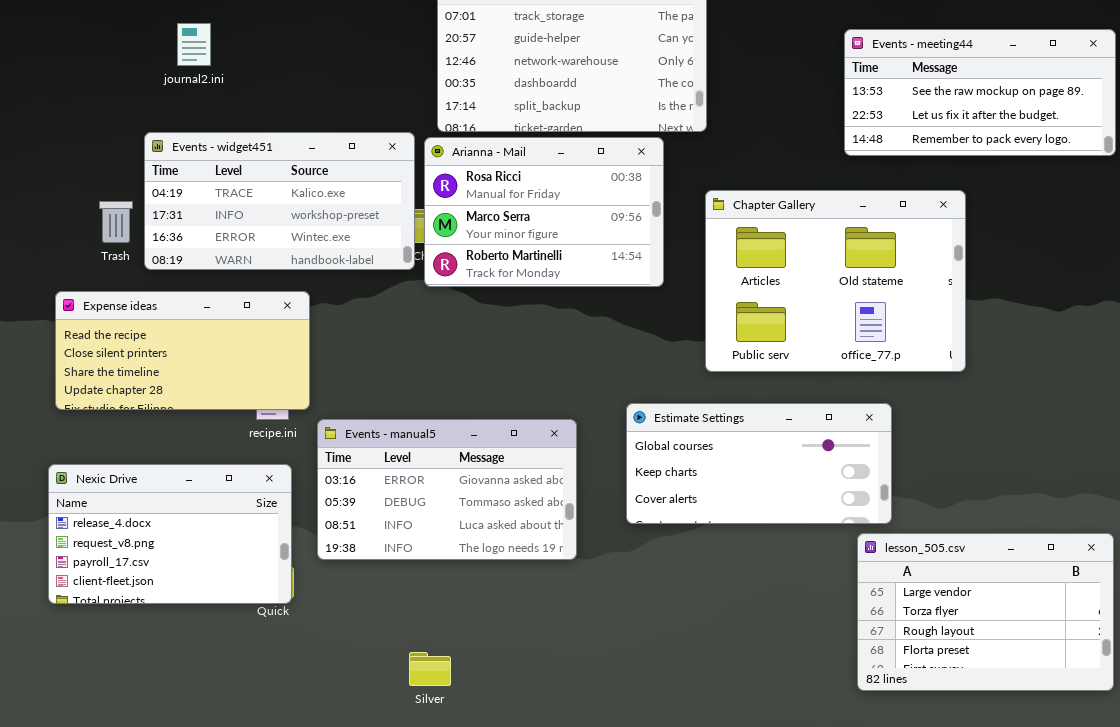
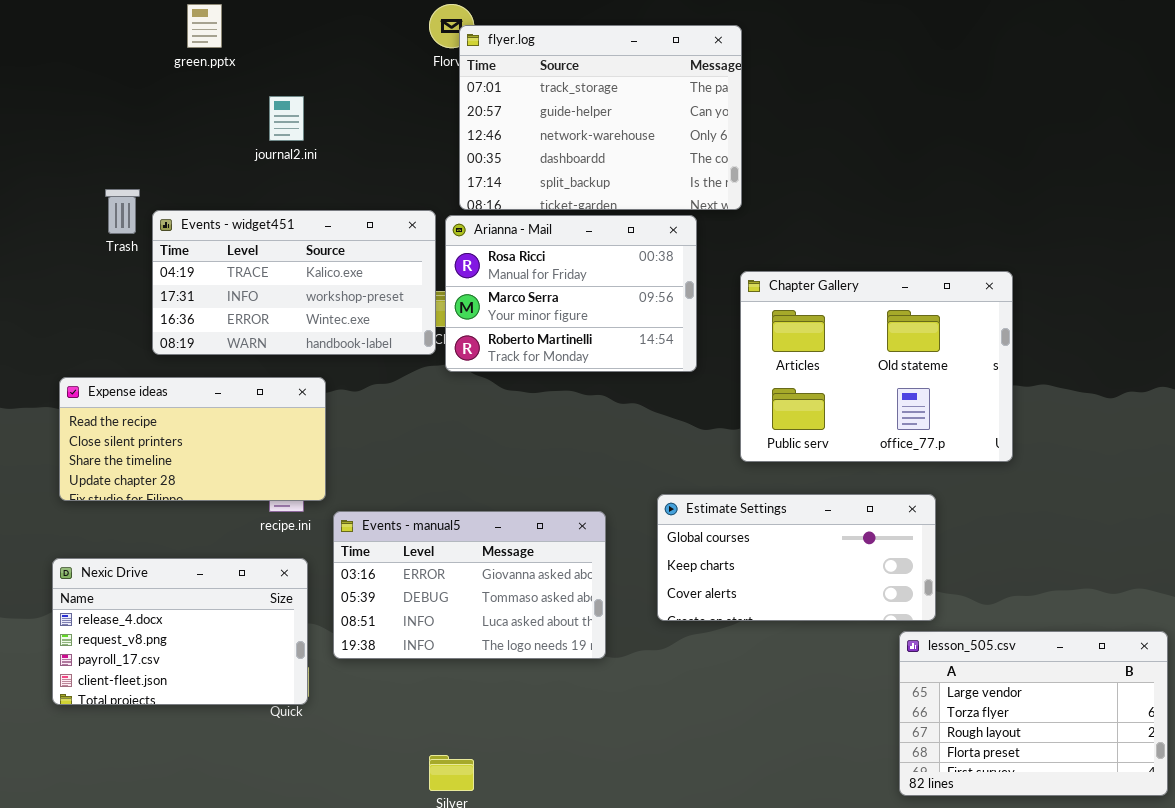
journal2.ini: [177,23,211,66] -> [269,96,304,141], moved
Events - meeting44: [844,29,1116,156] -> none, closed
Trash: [99,201,133,243] -> [105,189,140,234], moved

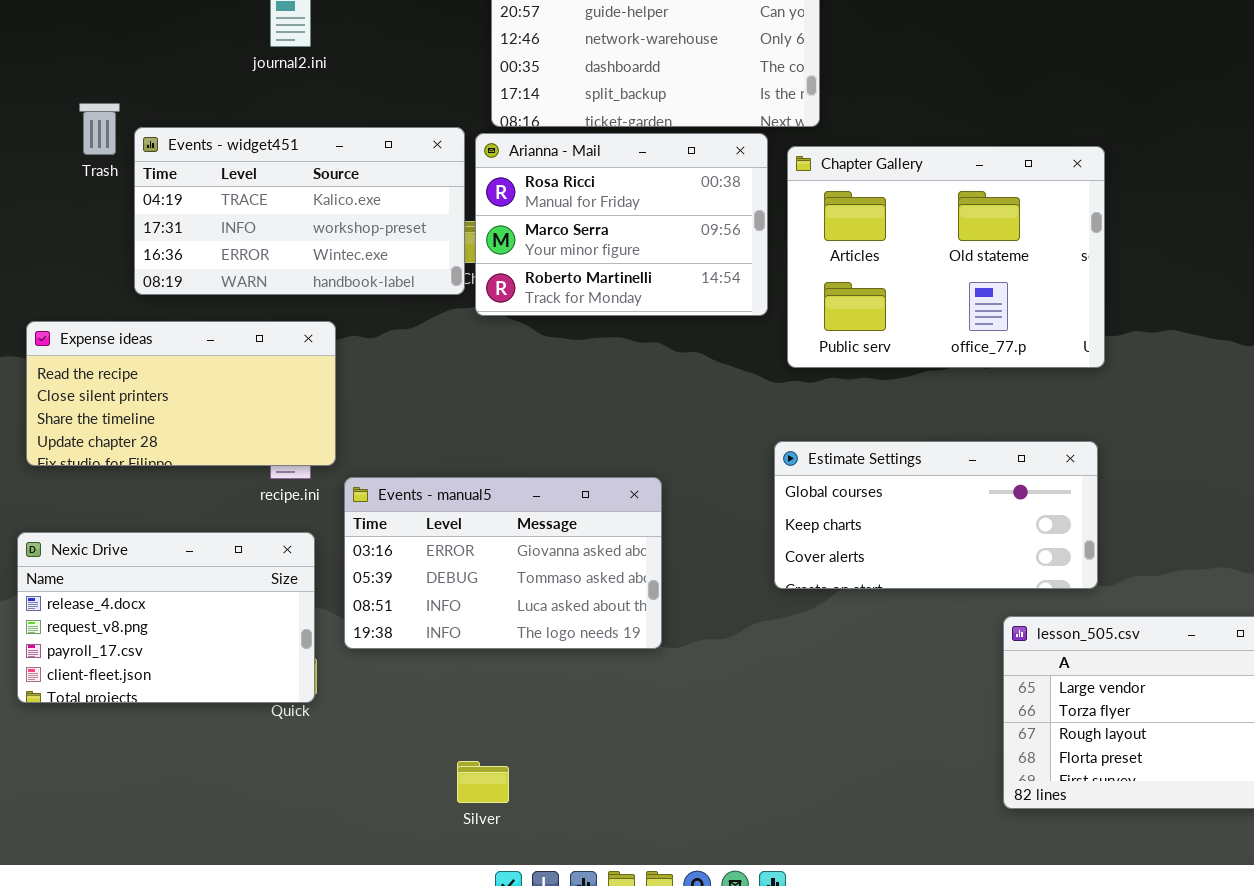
Chapter Gallery: [740,271,1013,462] -> [787,146,1105,368], moved
Estimate Settings: [657,494,936,621] -> [774,441,1098,589], moved

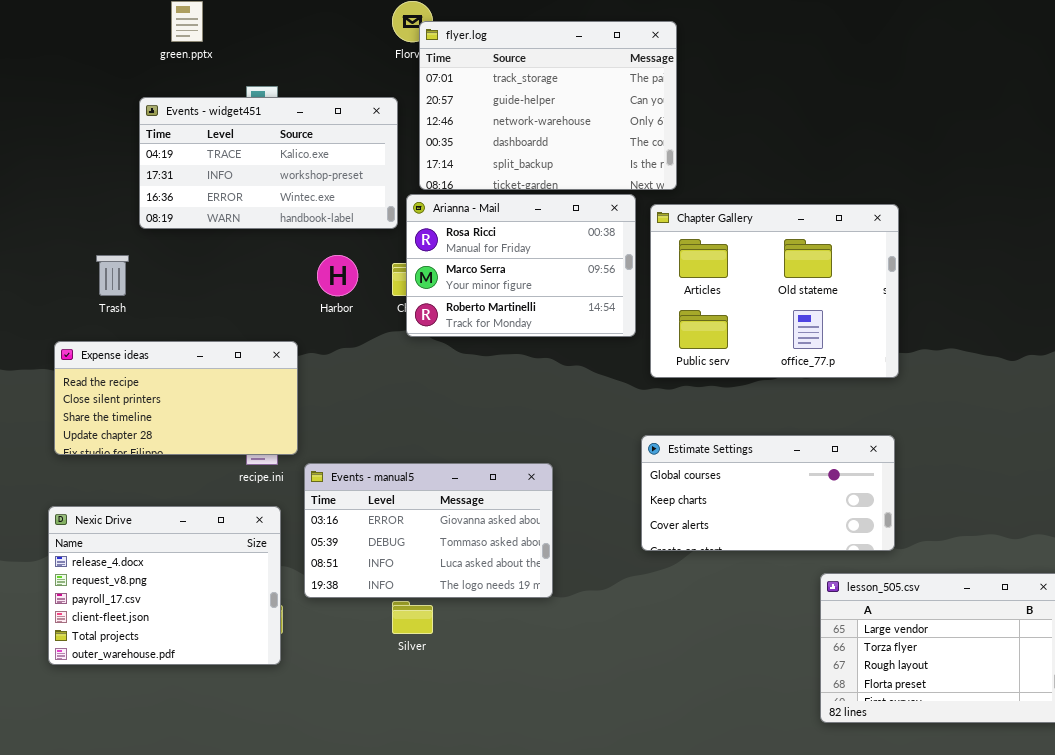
Trash: [79,103,120,155] -> [96,255,129,296], moved
Events - widget451: [134,127,465,295] -> [139,97,398,229], moved
Nexic Drive: [17,532,315,703] -> [48,506,281,665], resized
Silver: [457,761,509,803] -> [392,601,433,634], moved

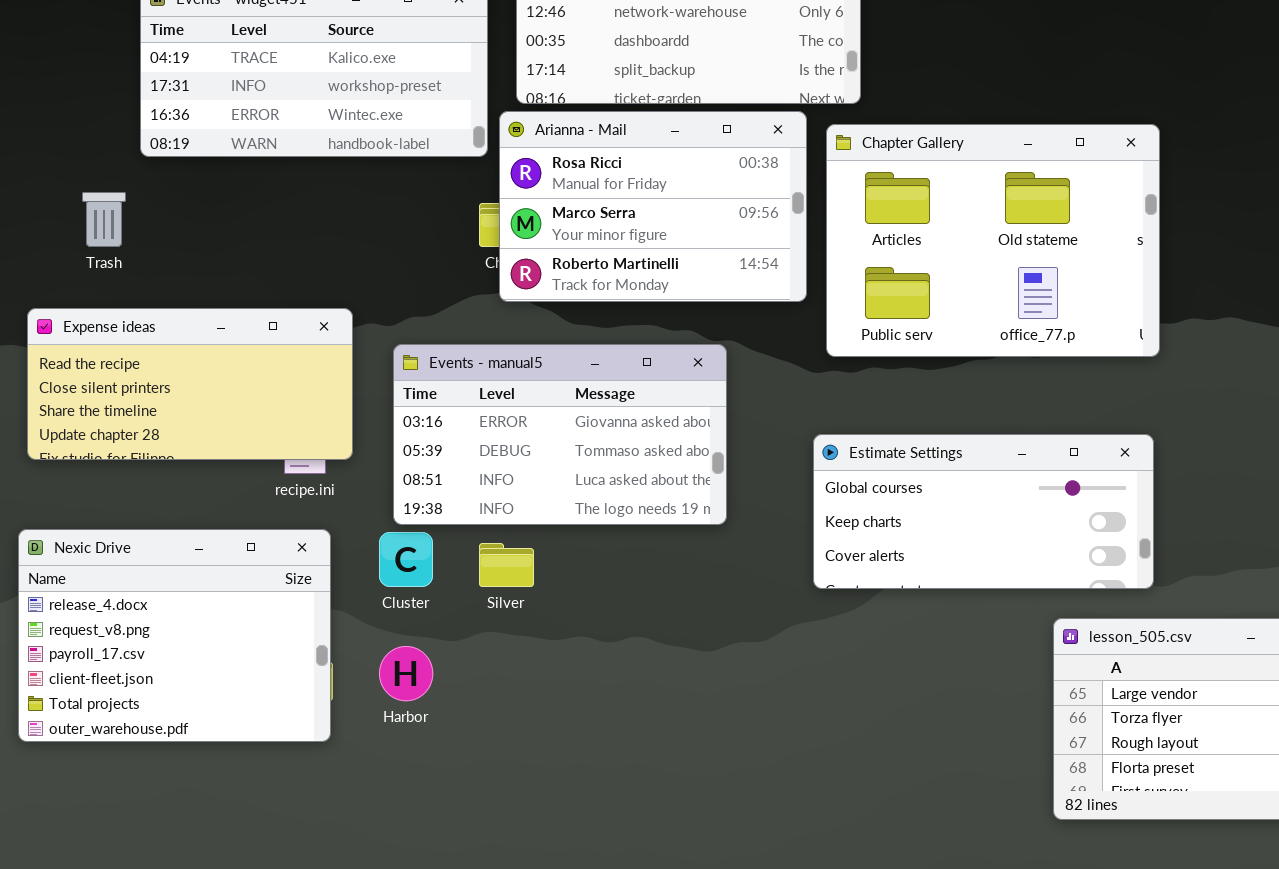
Harbor: [317,255,358,296] -> [379,646,433,701], moved
Events - manual5: [304,463,553,598] -> [393,344,727,525], moved
Silver: [392,601,433,634] -> [479,543,534,587], moved

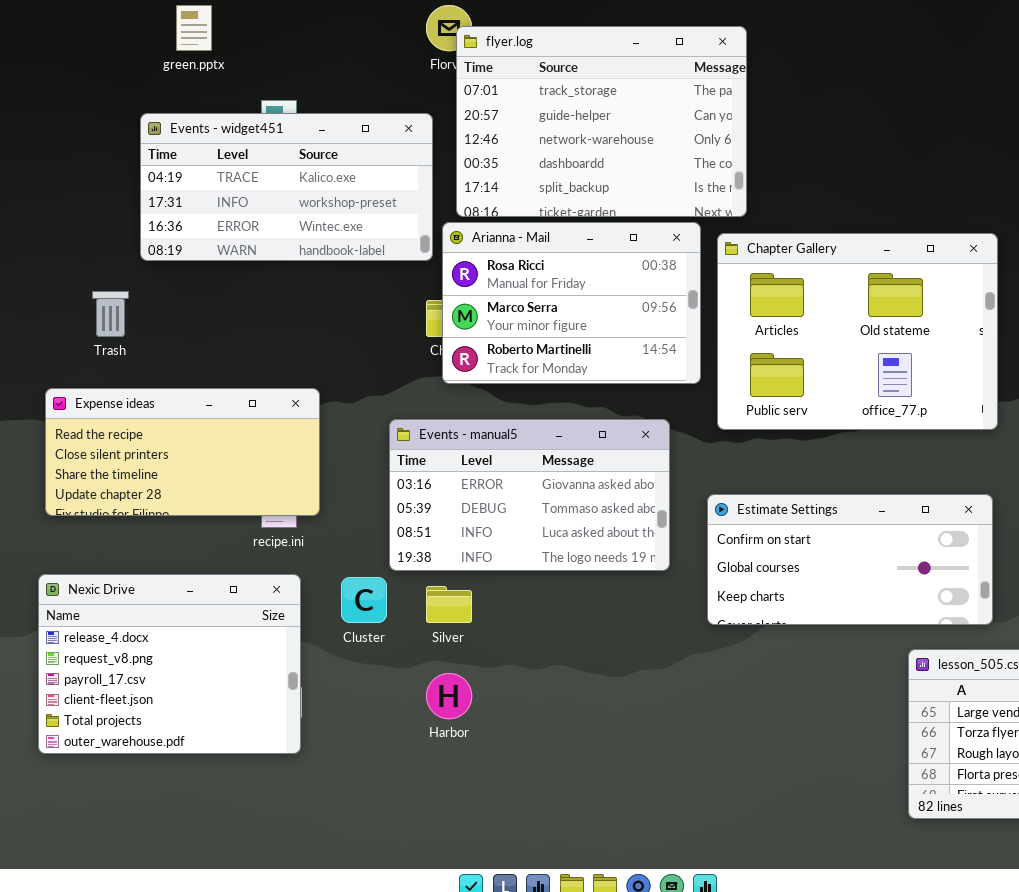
Events - manual5: [393,344,727,525] -> [389,419,670,571], moved
Estimate Settings: [813,434,1154,589] -> [707,494,993,625], scrolled up 1 row
Harbor: [379,646,433,701] -> [426,673,472,719], moved

